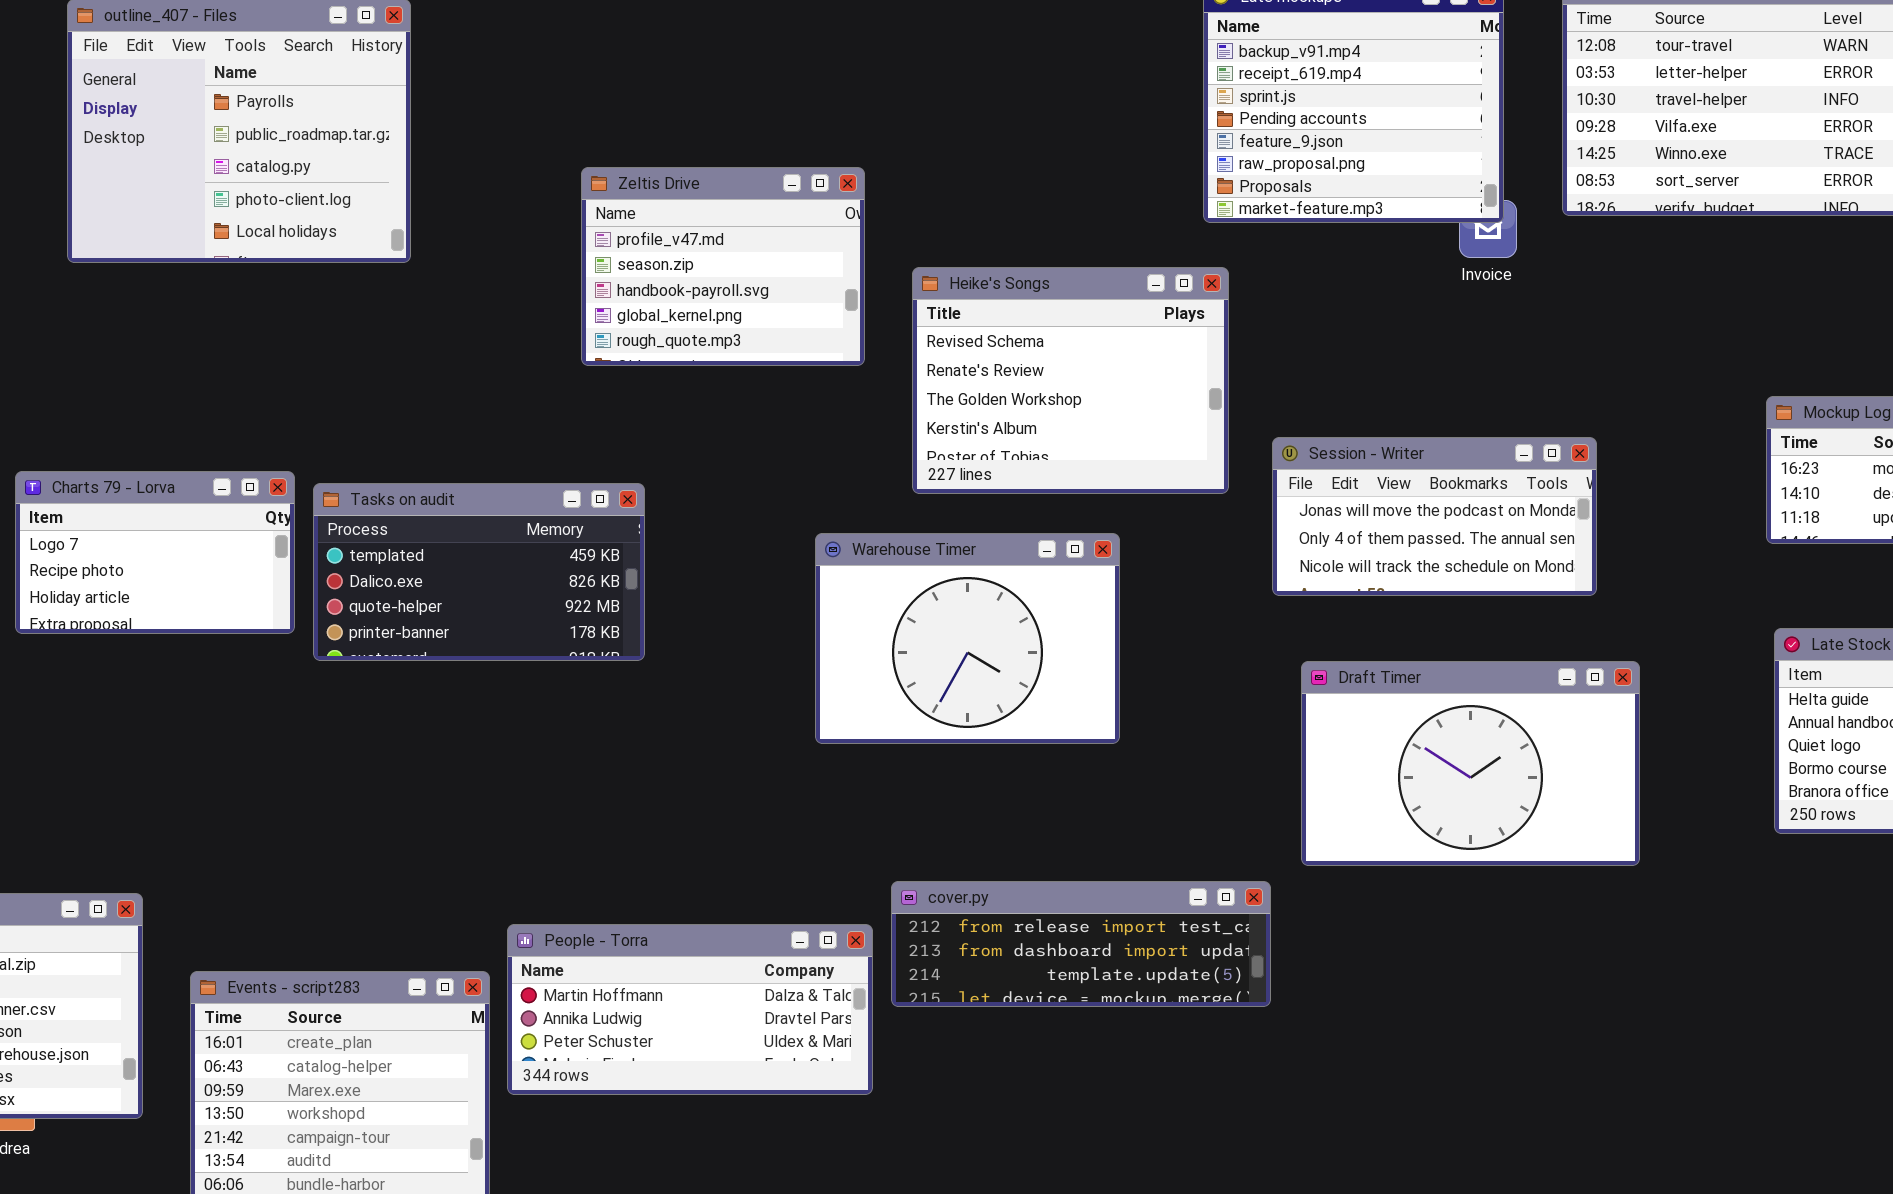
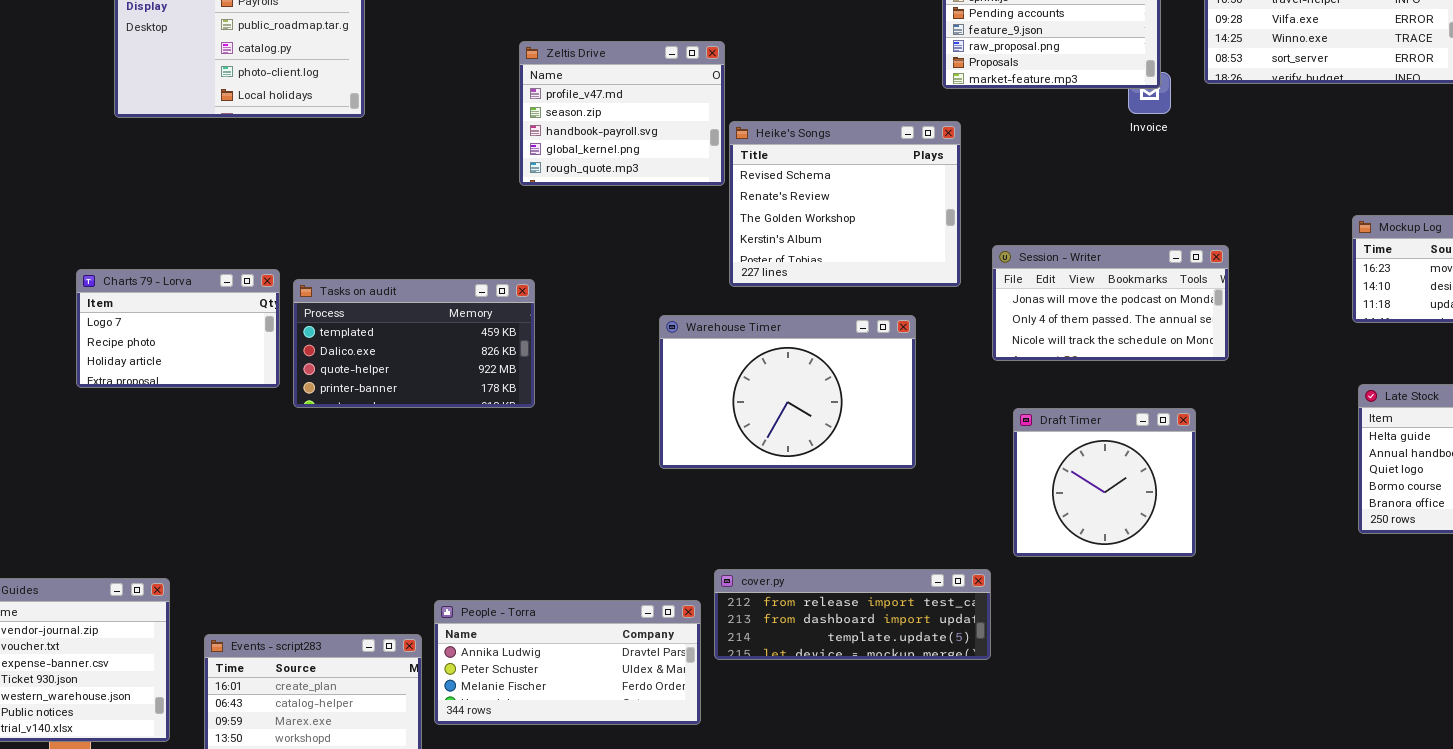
Zeltis Drive: [581,167,865,366] -> [519,41,725,186], moved
Warehouse Timer: [815,533,1120,744] -> [659,315,916,469], resized
Draft Timer: [1301,661,1640,866] -> [1013,408,1196,557], resized
People - Torra: [507,924,873,1095] -> [434,600,701,725], scrolled down 1 row

